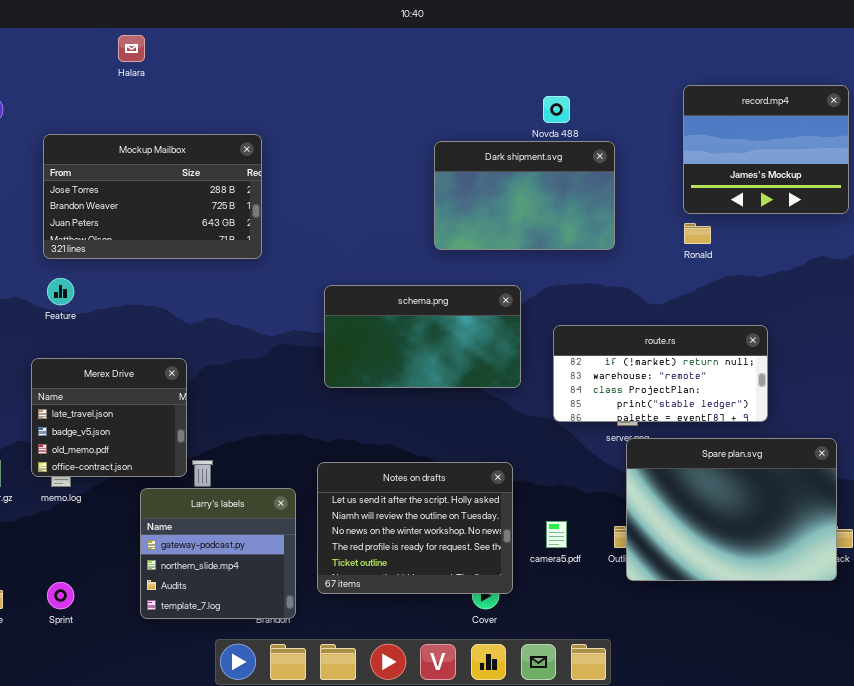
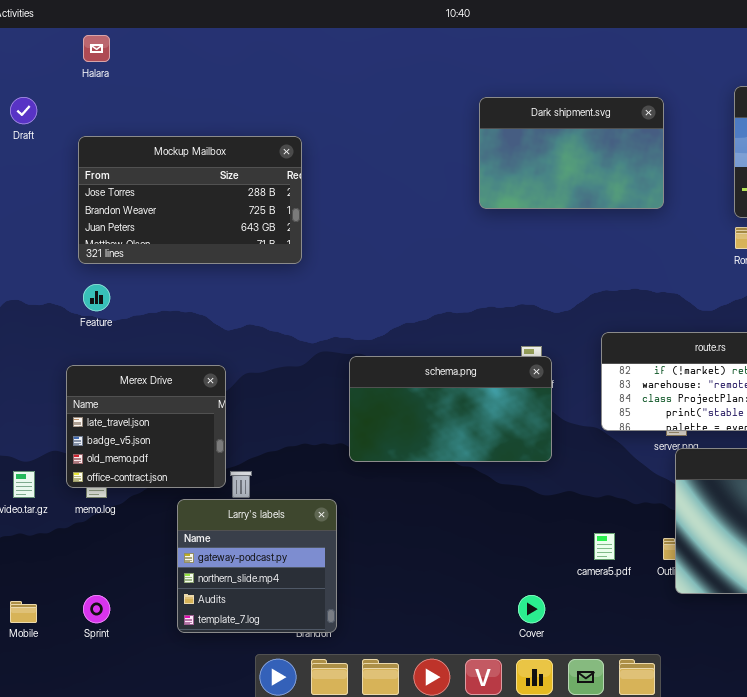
Halara: [118,35,145,62] -> [83,35,110,62], moved
Dark shipment.svg: [434,141,615,250] -> [479,97,664,209], moved
schema.png: [324,285,521,388] -> [349,356,552,462], moved
Notes on drafts: [317,462,513,594] -> none, closed

